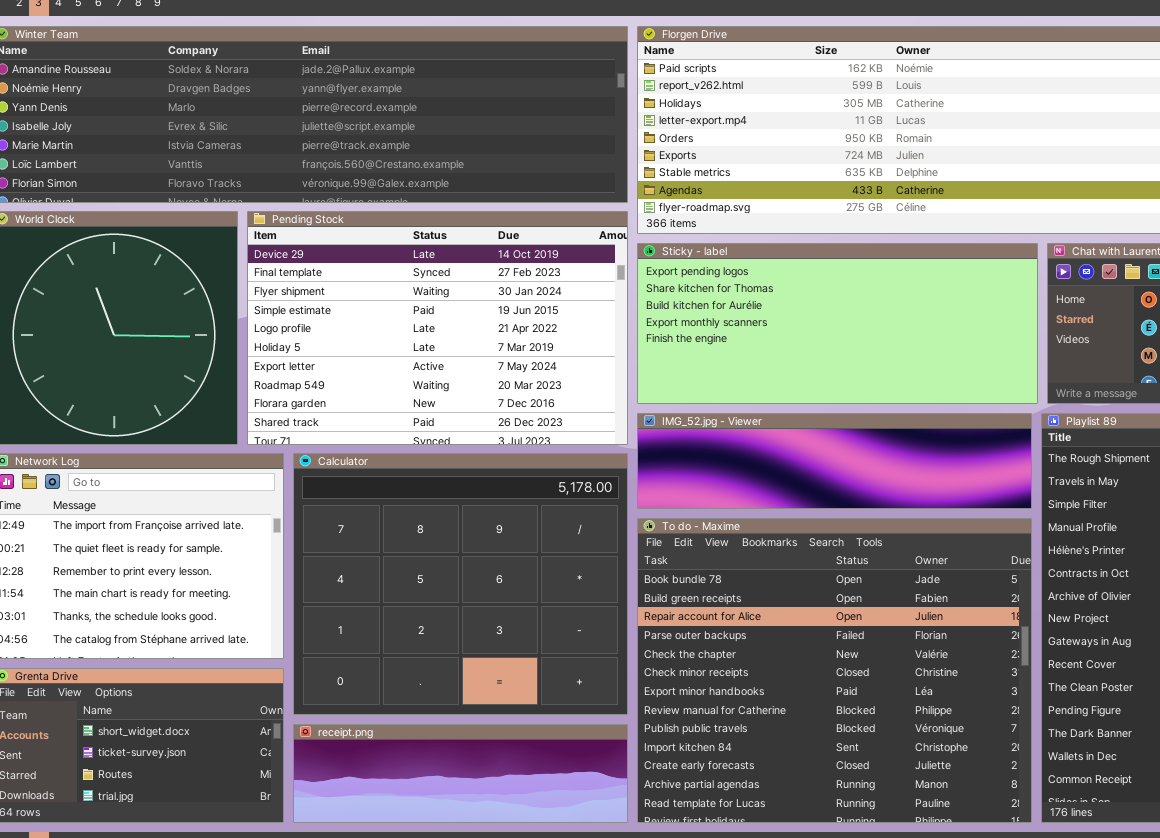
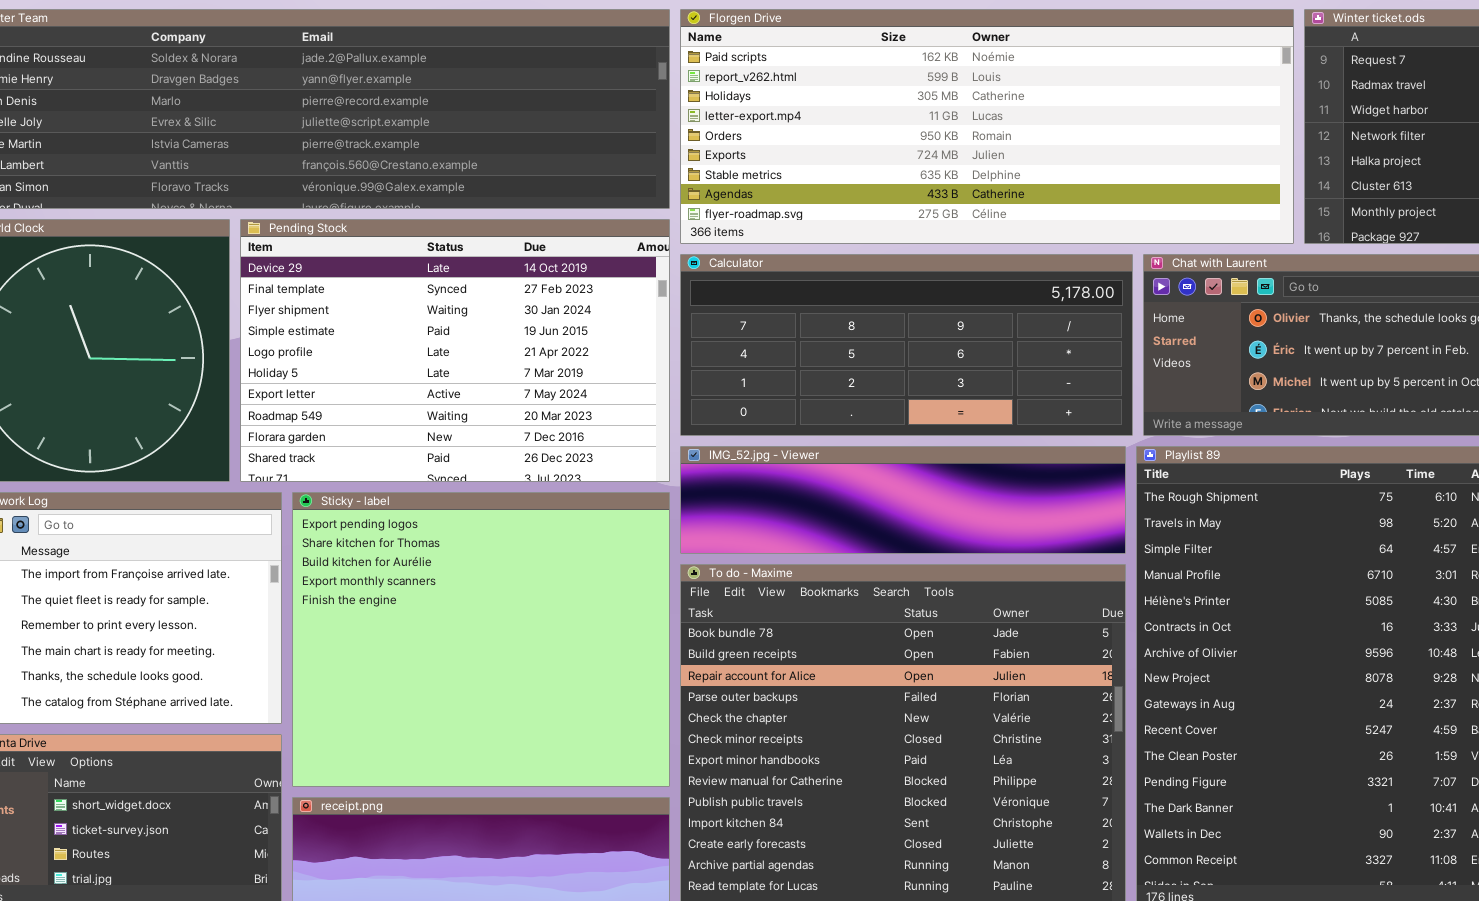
Sticky - label: [637,243,1038,404] -> [292,492,670,787], moved, resized
Calculator: [293,453,628,715] -> [680,254,1133,436], moved, resized

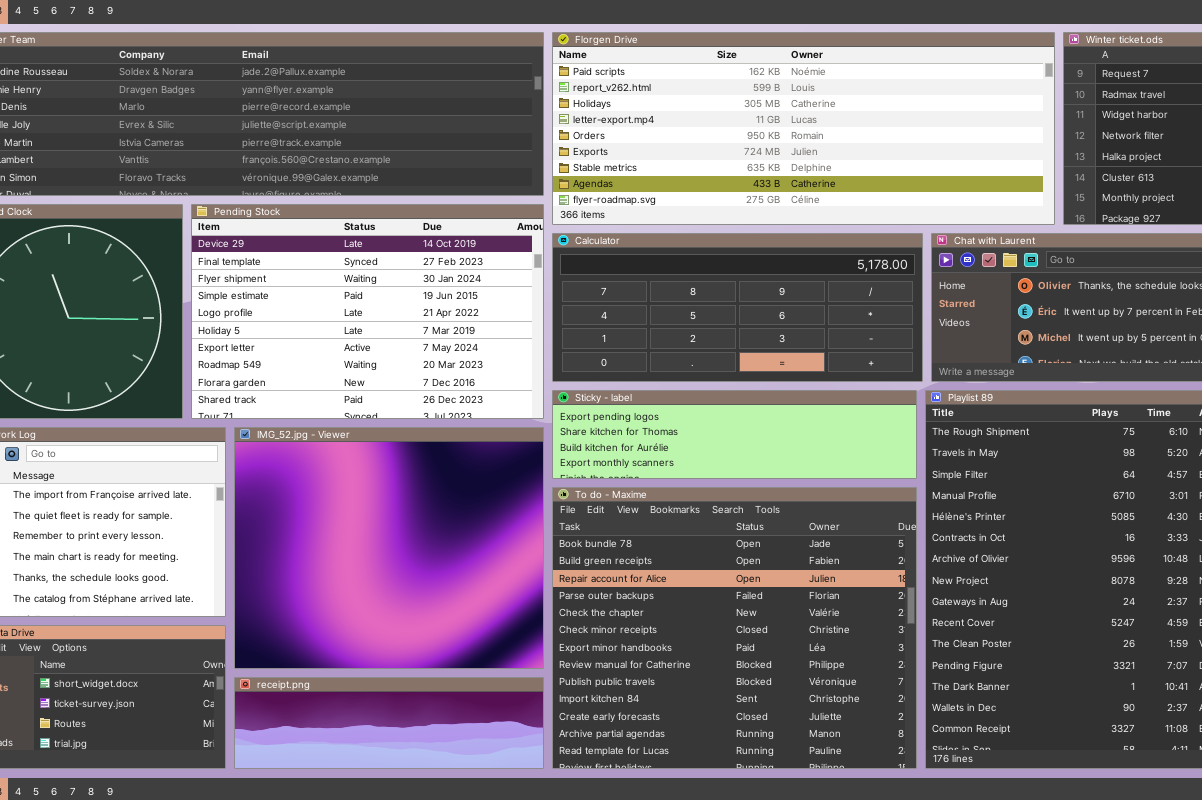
IMG_52.jpg - Viewer: [680,446,1126,554] -> [234,427,544,669], moved, resized
Sticky - label: [292,492,670,787] -> [552,390,917,479], moved, resized

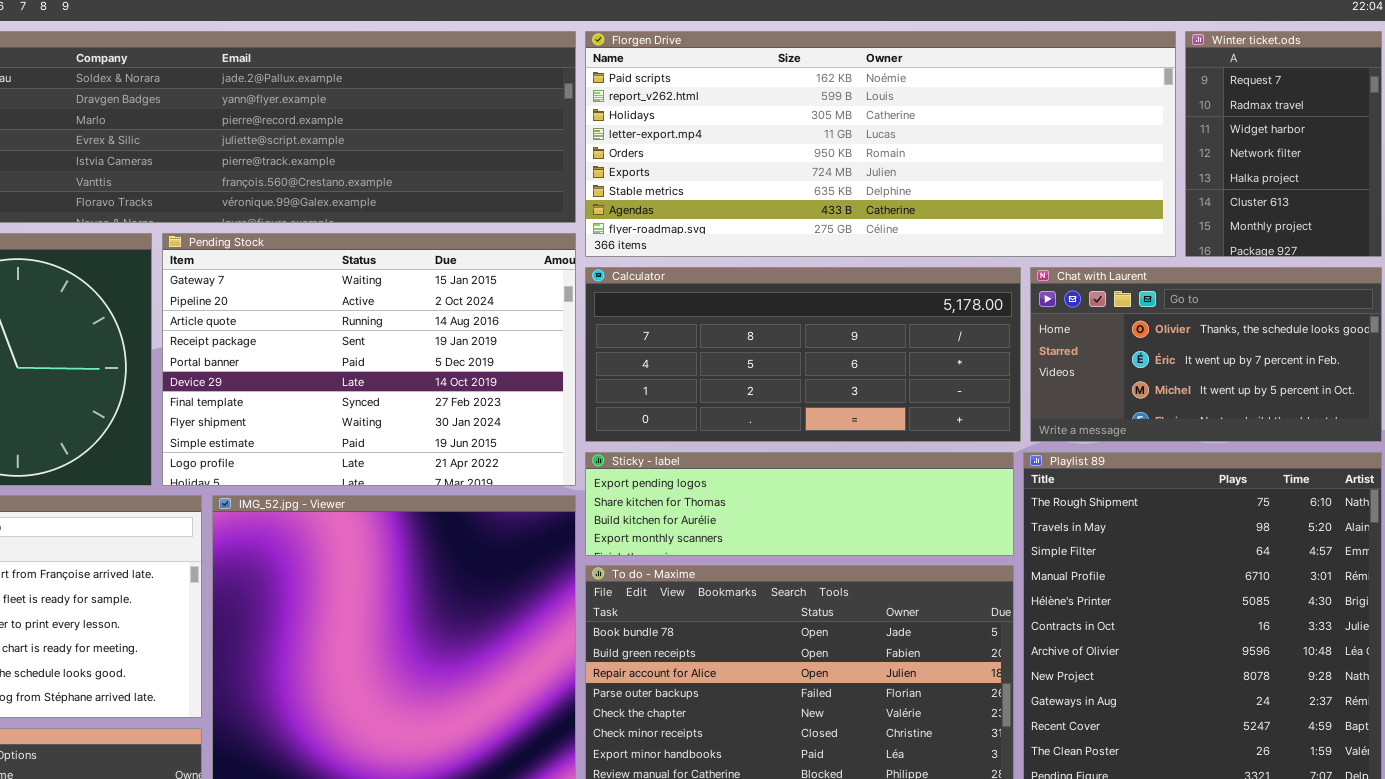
Pending Stock: [191,204,544,419] -> [162,233,576,486], scrolled up 5 rows

